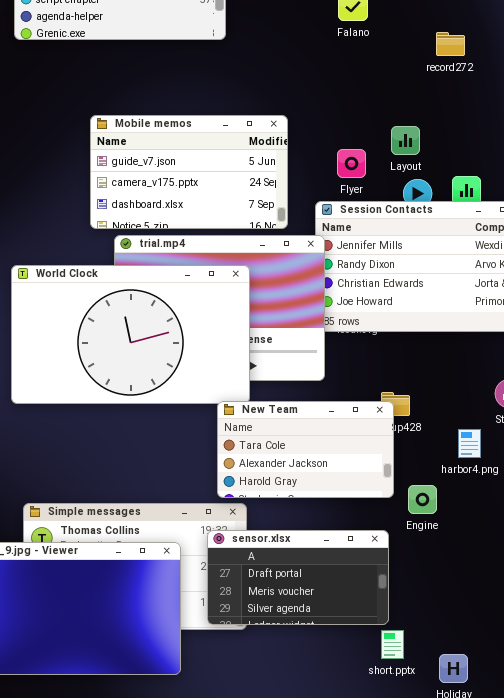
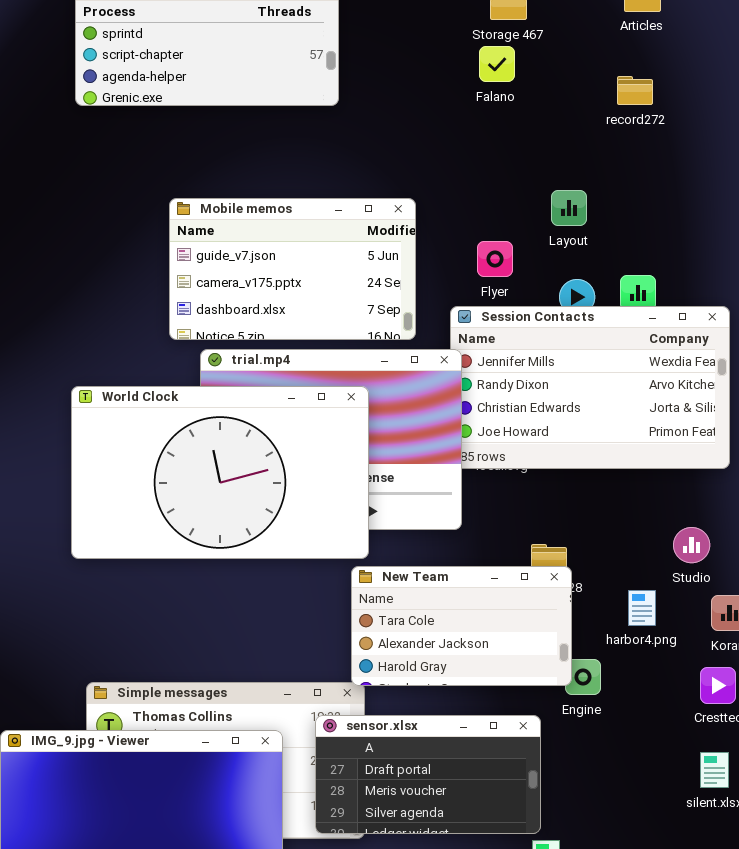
record272: [436,32,465,56] -> [617,76,653,105], moved
Layout: [391,126,420,155] -> [551,190,587,226], moved
New Team: [217,401,394,498] -> [351,566,572,686], moved

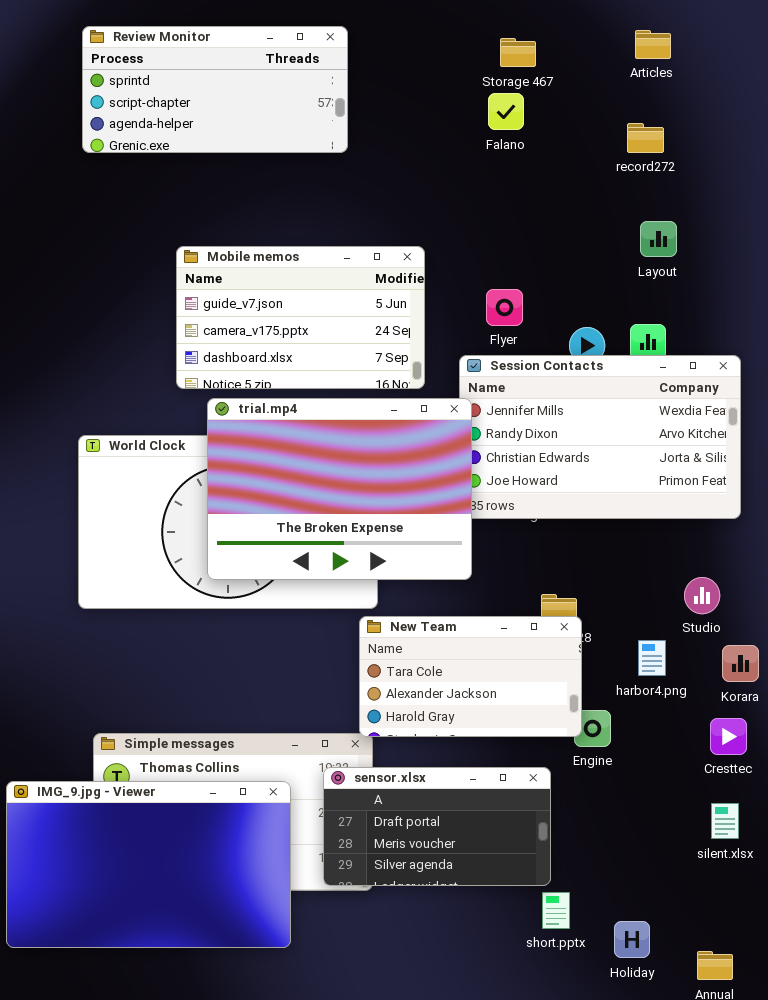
Layout: [551,190,587,226] -> [640,221,677,257], moved
trial.mp4: [200,349,462,530] -> [207,398,472,580], raised

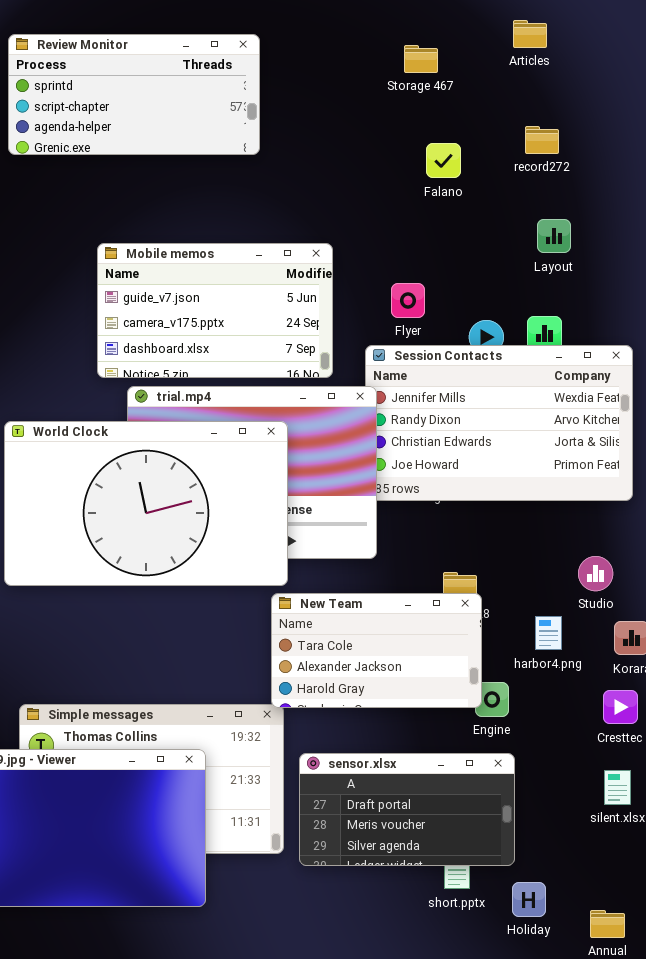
Articles: [635,30,671,59] -> [513,20,547,48], moved
Falano: [488,93,524,130] -> [426,143,461,178], moved
World Clock: [78,435,378,609] -> [4,421,288,586], raised
sensor.xlsx: [323,767,551,886] -> [299,753,515,866], moved

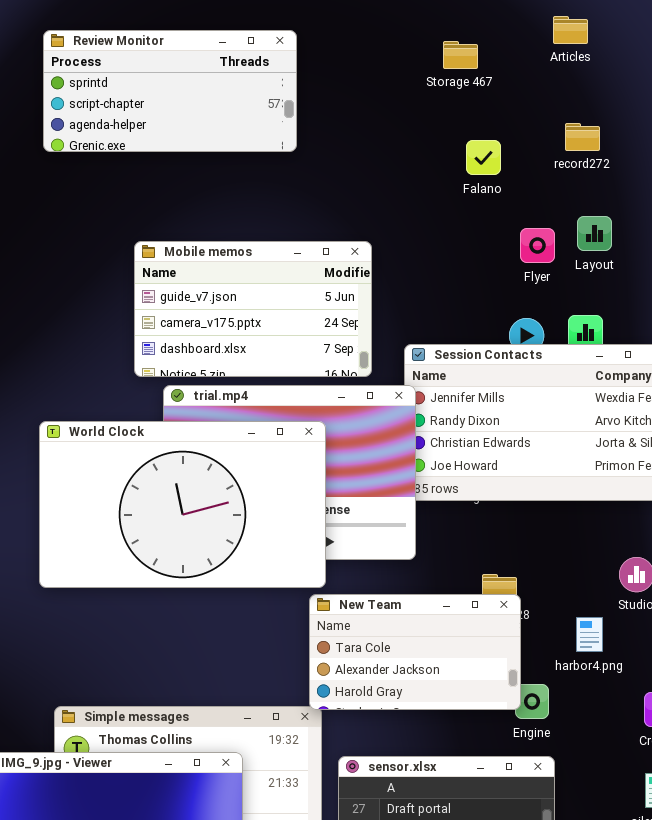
Flyer: [391,283,425,318] -> [520,228,555,263], moved

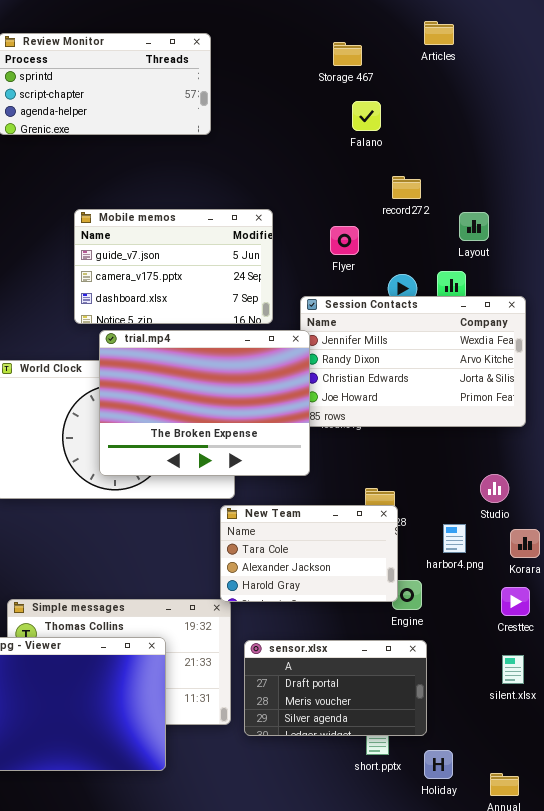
record272: [565,123,600,151] -> [392,176,421,199], moved
Falano: [466,140,501,175] -> [352,101,381,131], moved
Layout: [577,216,612,251] -> [459,212,489,241], moved
Flyer: [520,228,555,263] -> [330,226,359,255], moved
trial.mp4: [163,385,416,560] -> [99,330,310,476], raised

